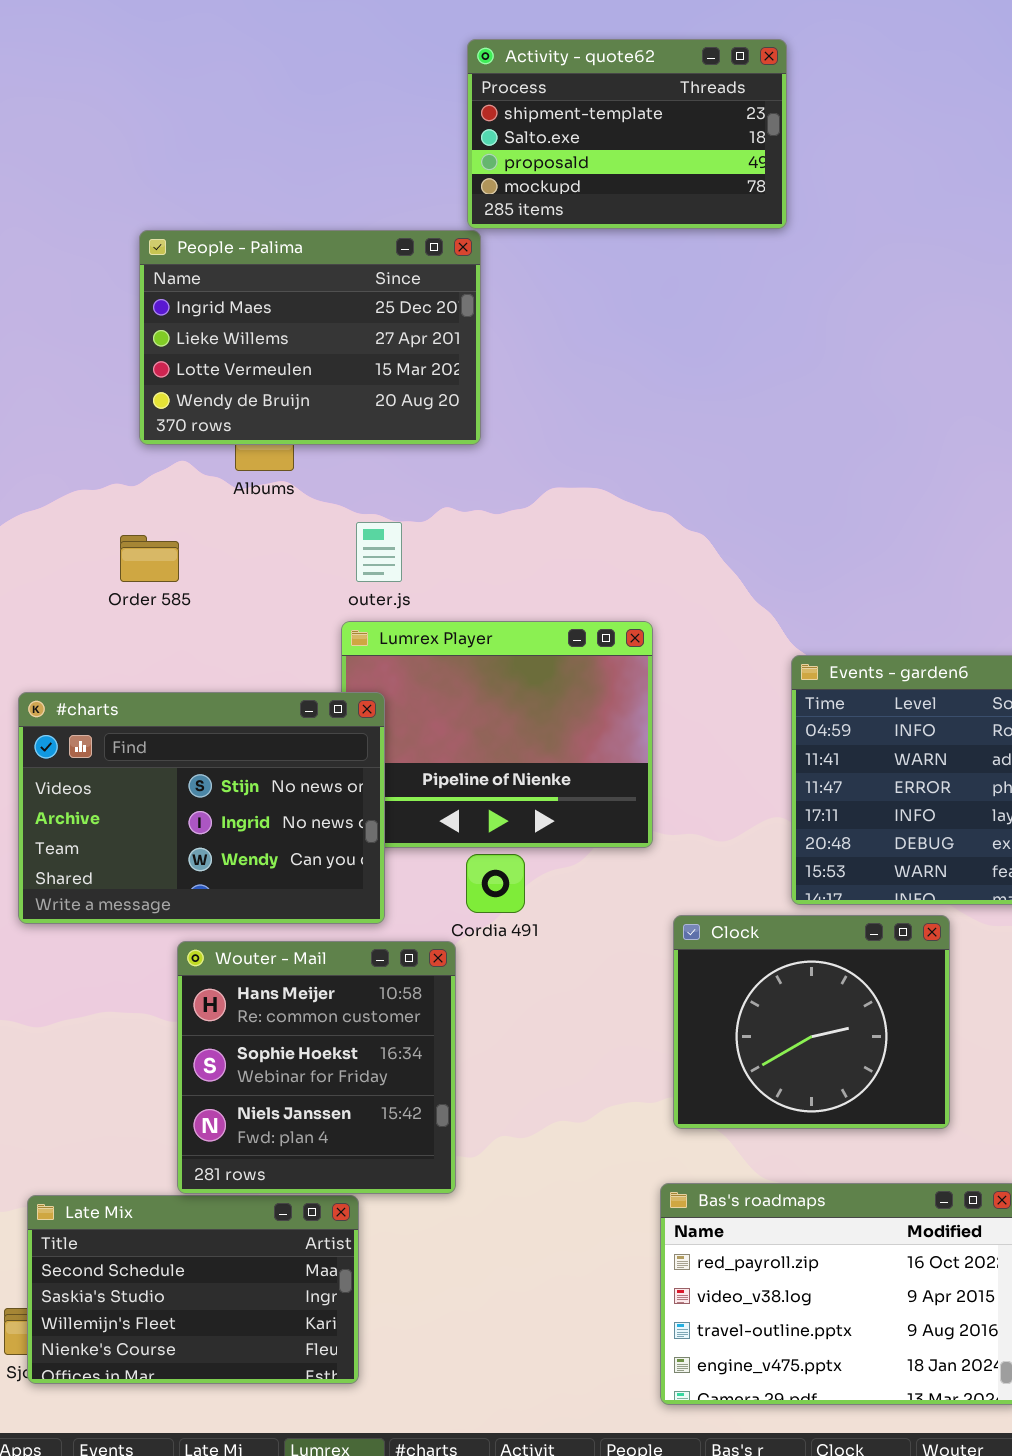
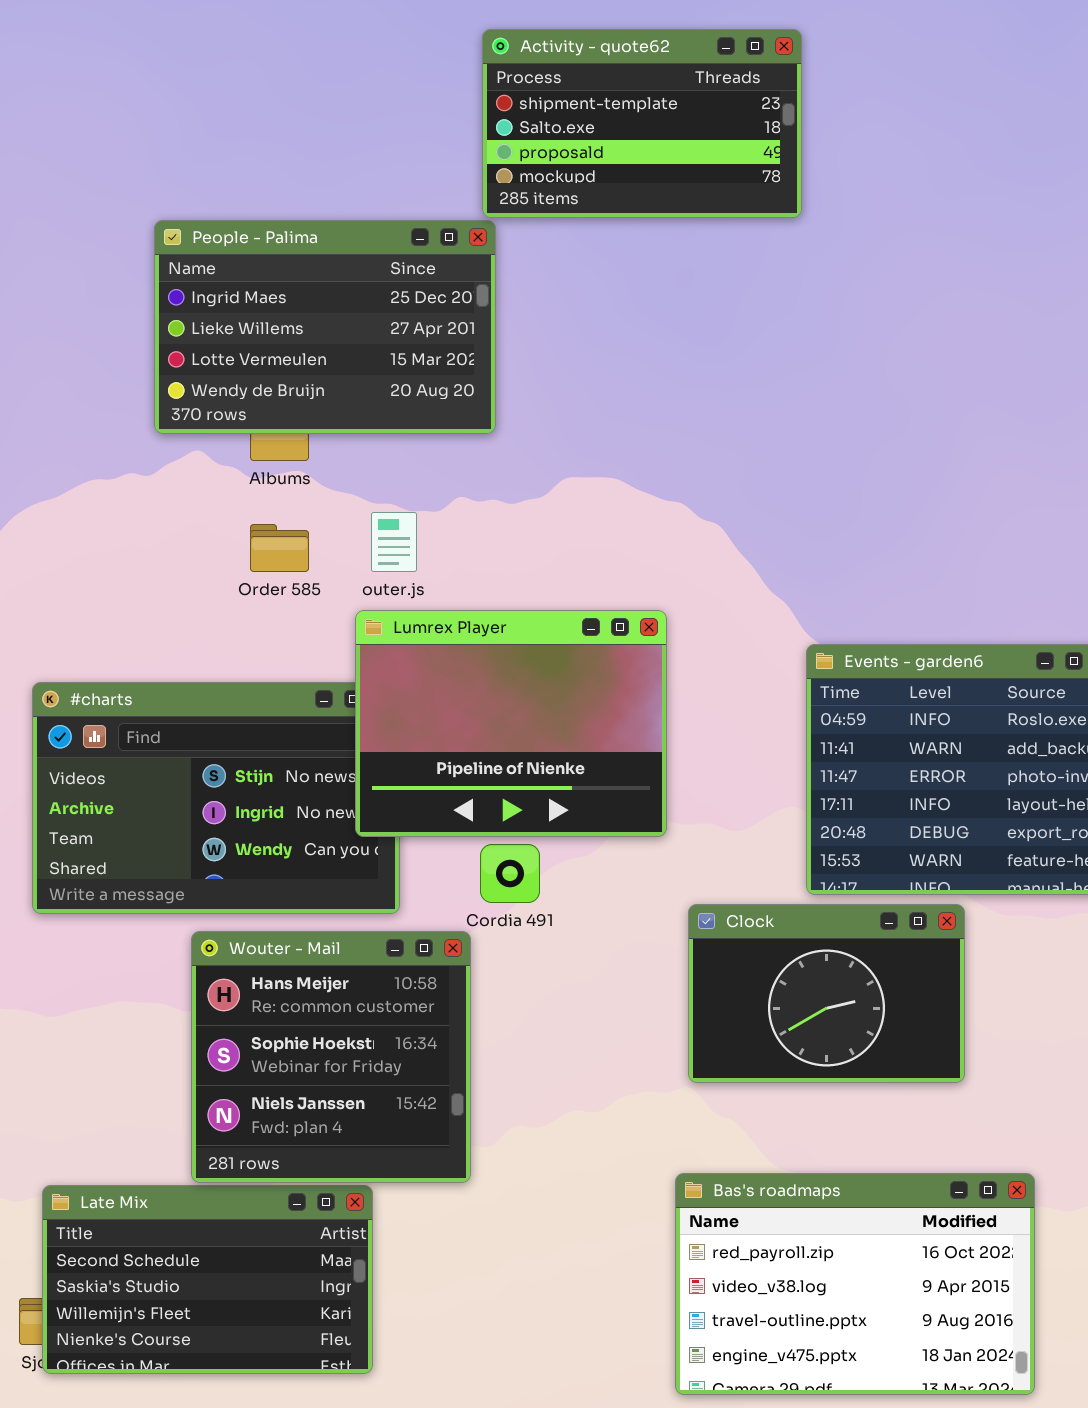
Order 585: [120,535,179,582] -> [250,524,309,572], moved
Lumrex Player: [341,621,653,848] -> [355,610,667,837], raised
Clock: [673,915,950,1129] -> [688,904,965,1083], resized

